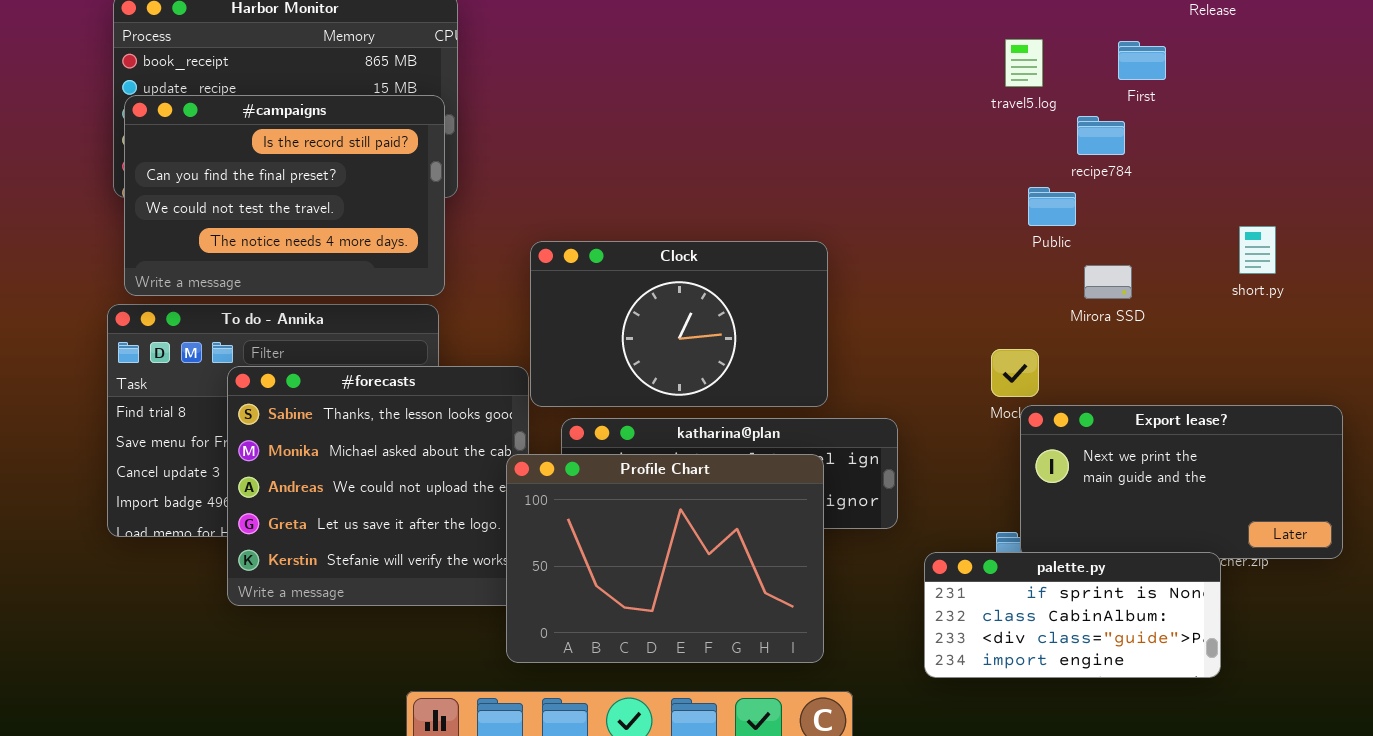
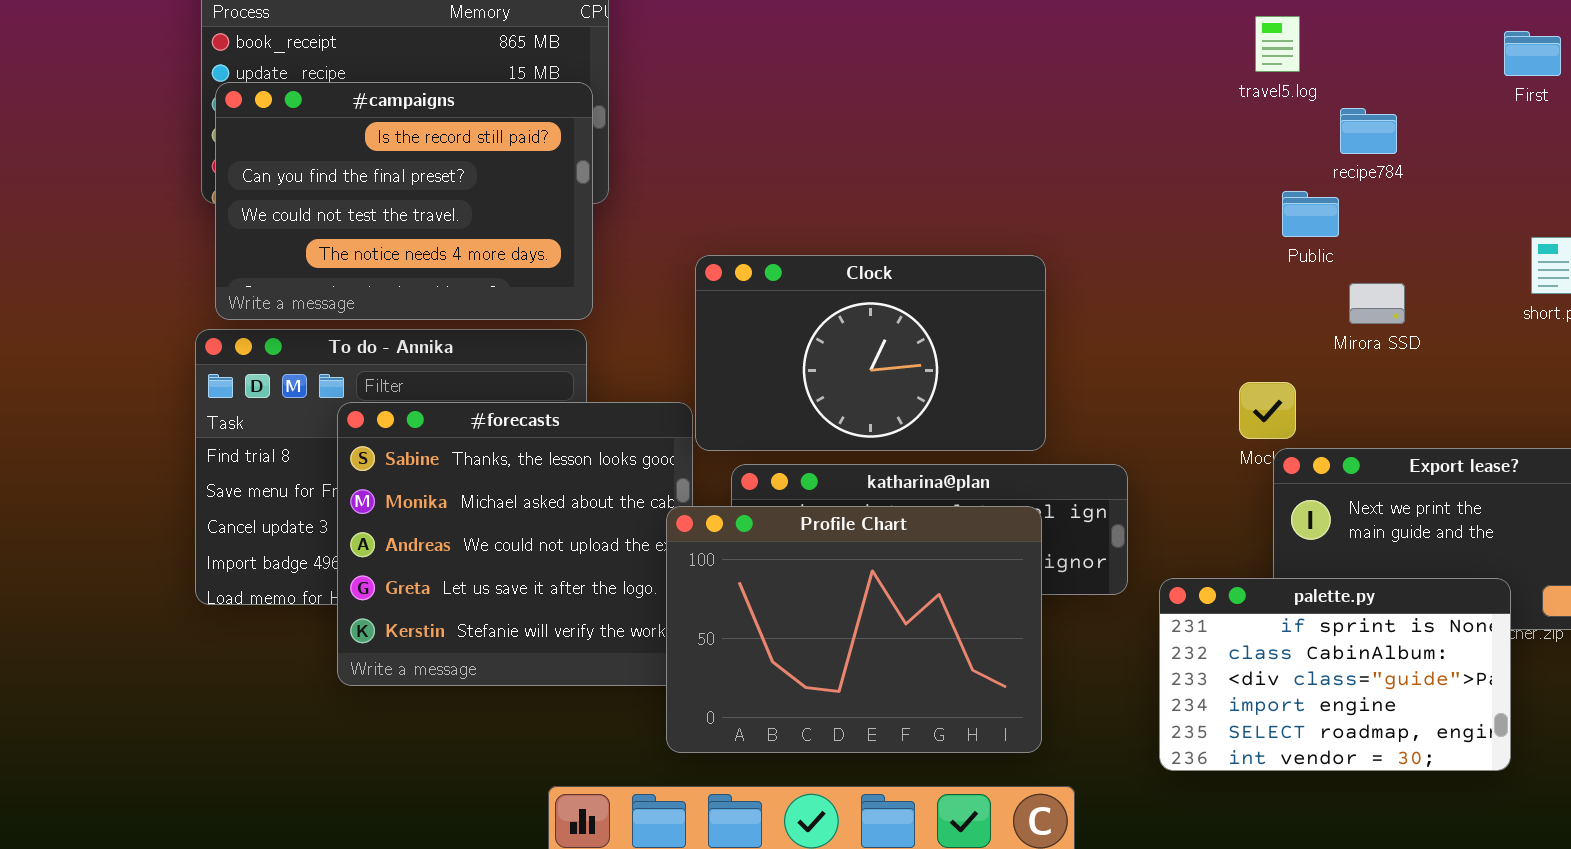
First: [1118,41,1166,80] -> [1504,31,1561,76], moved
palette.py: [924,552,1221,678] -> [1159,578,1511,771], resized

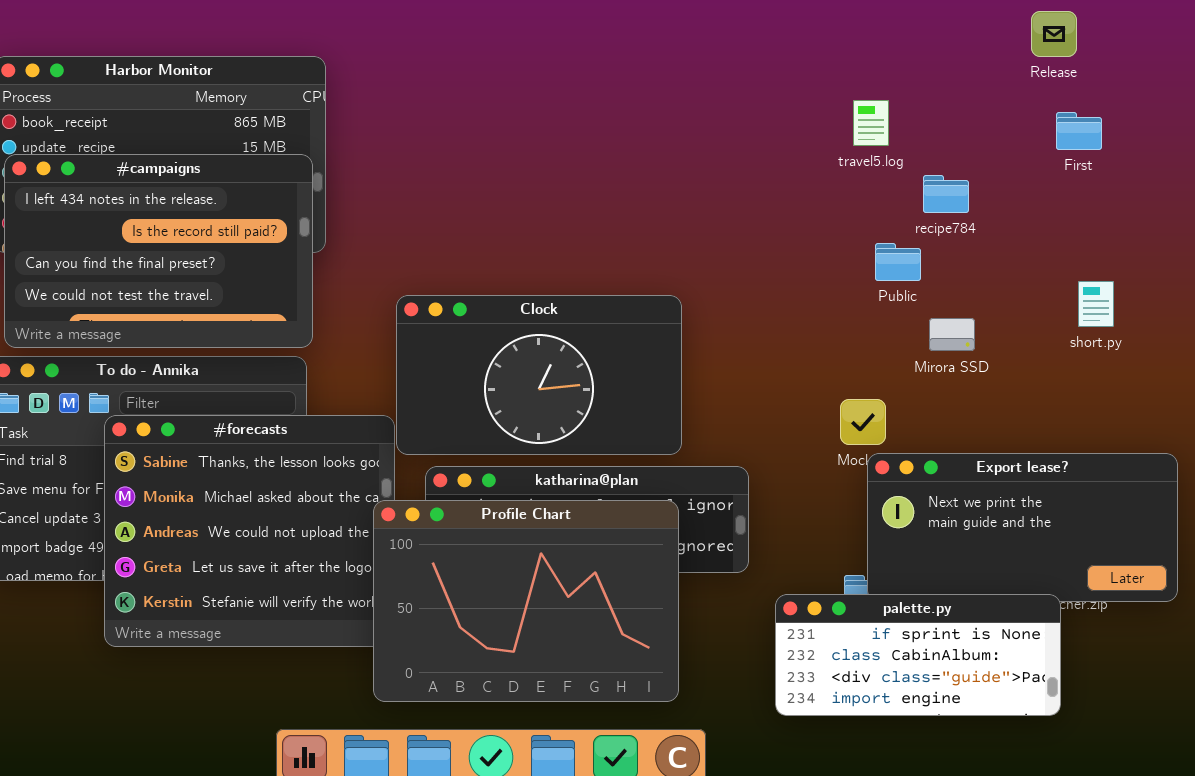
#campaigns: [215,82,593,320] -> [4,154,313,348], scrolled up 1 row
palette.py: [1159,578,1511,771] -> [775,594,1061,716], resized

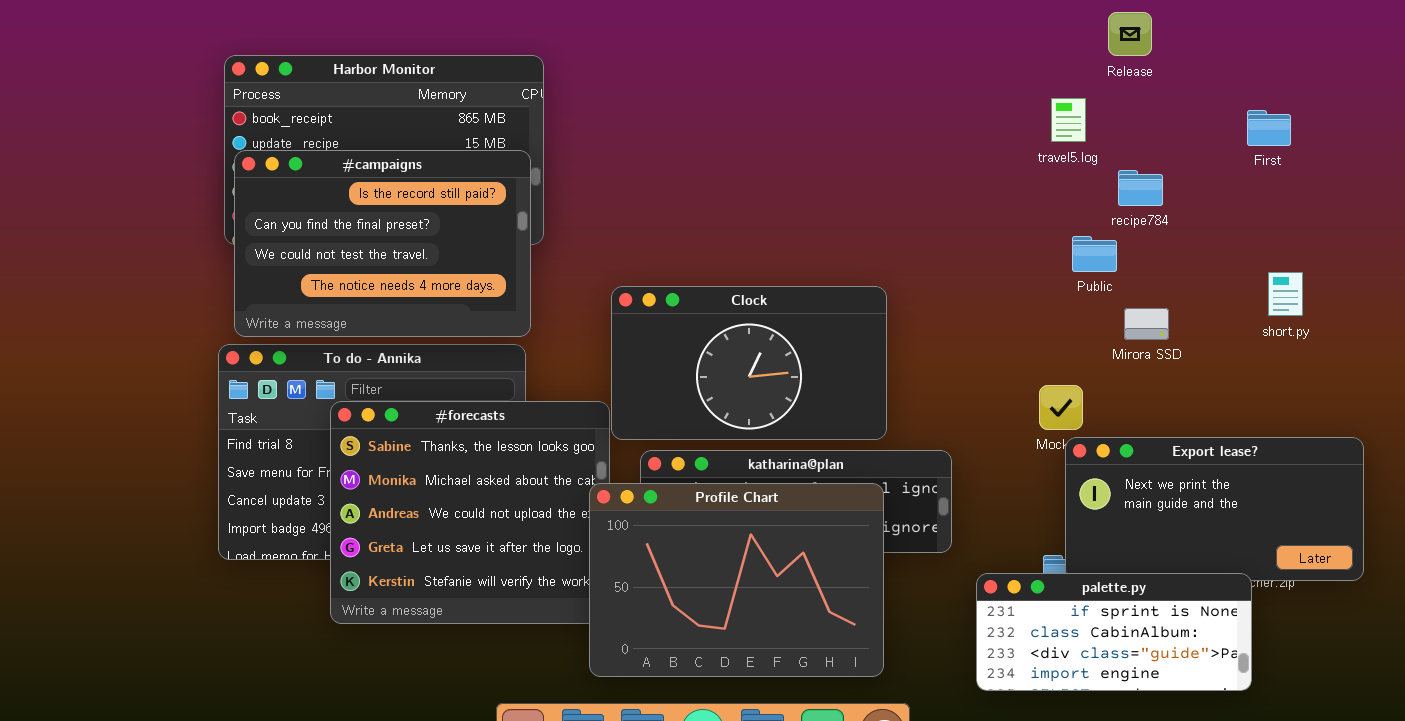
Release: [1031,11,1077,57] -> [1108,12,1152,56], moved
#campaigns: [4,154,313,348] -> [234,150,531,337], scrolled down 1 row

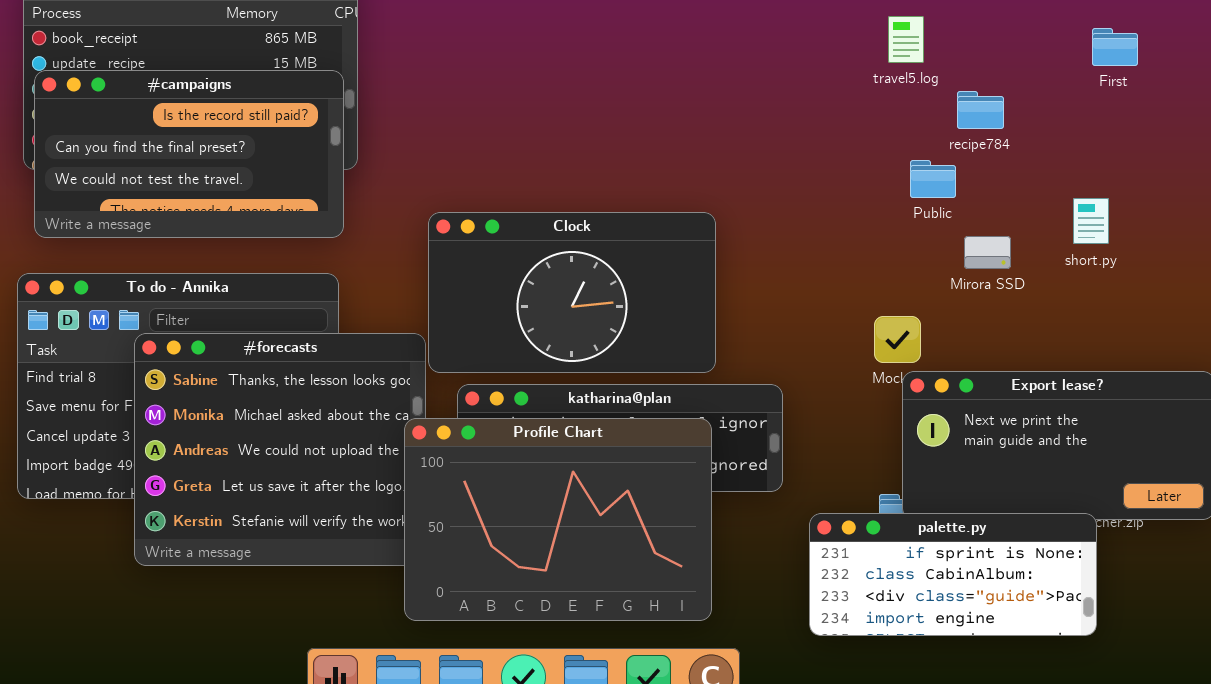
#campaigns: [234,150,531,337] -> [34,70,344,238], resized
short.py: [1268,272,1303,316] -> [1073,198,1109,244], moved

